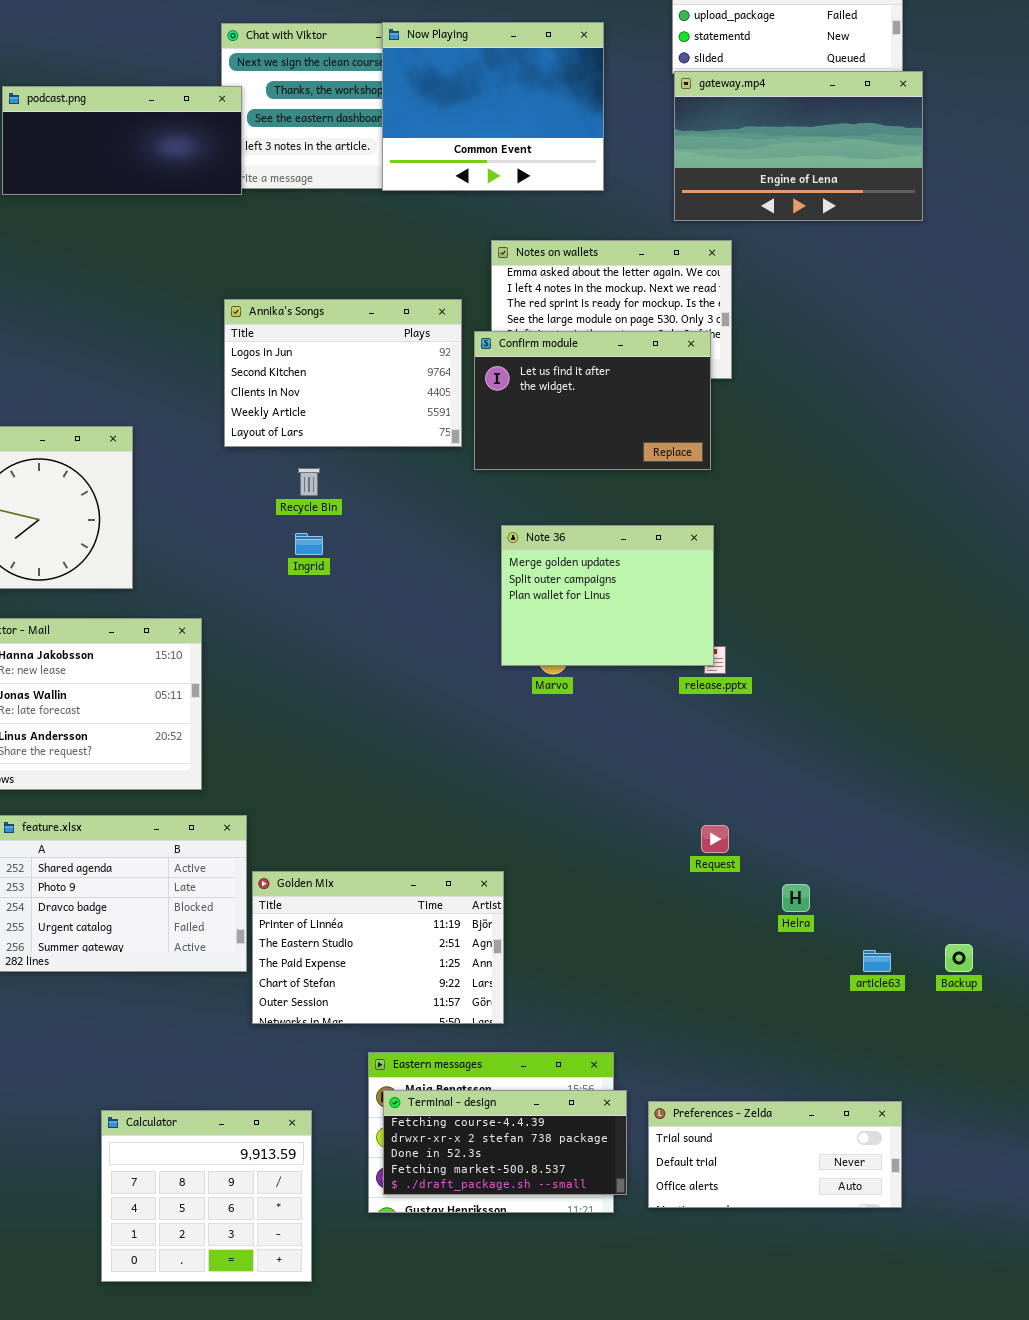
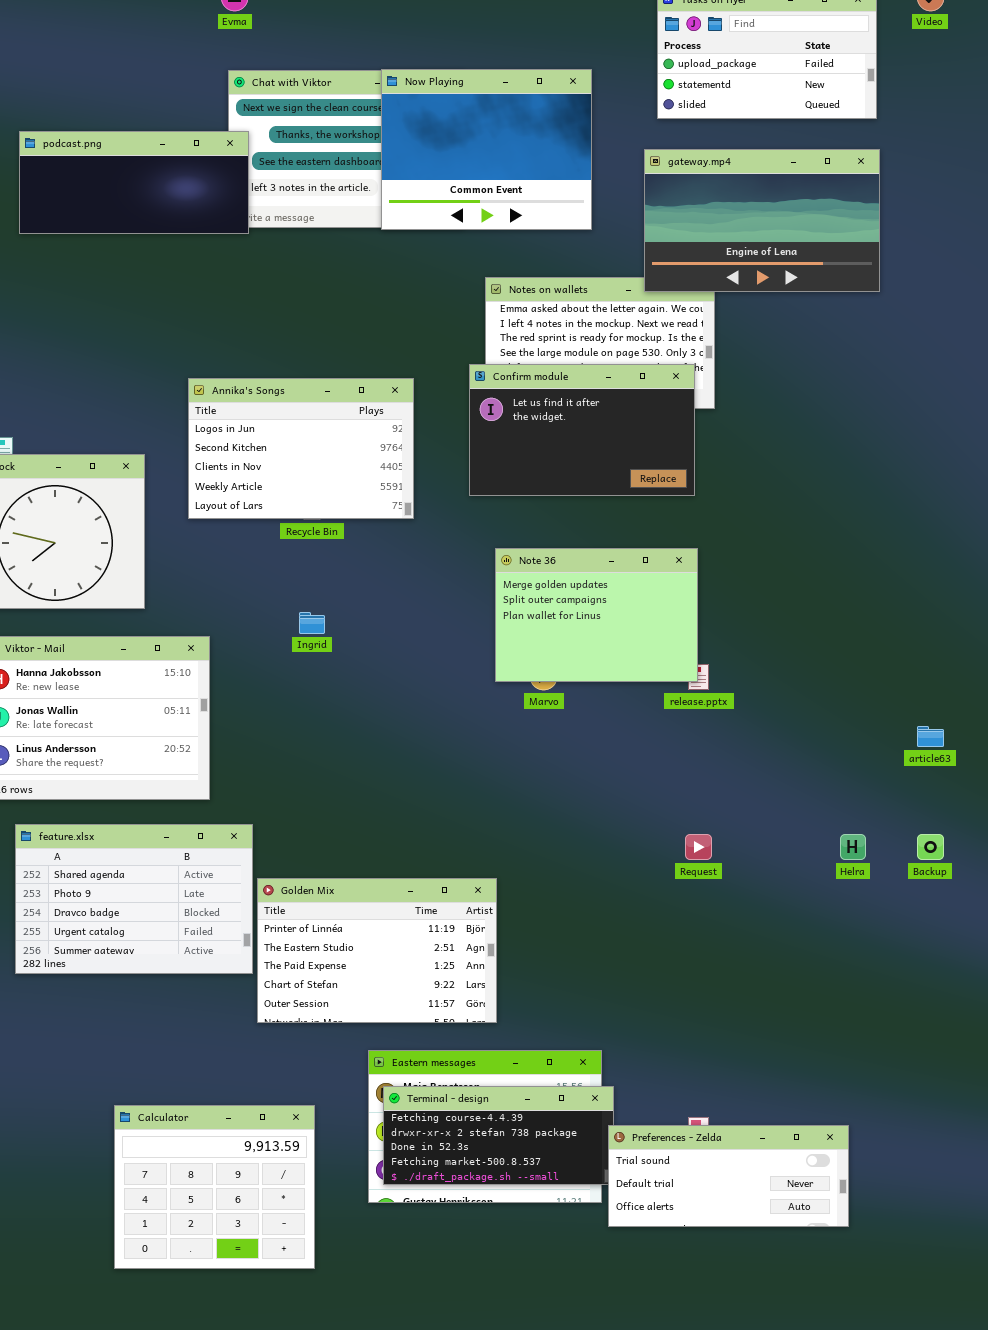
gateway.mp4: [674,71,923,221] -> [644,149,880,292], moved
Annika's Songs: [224,299,462,447] -> [188,378,414,519], moved
Ingrid: [295,533,323,555] -> [299,612,325,634], moved
Helra: [782,884,810,912] -> [840,834,866,860], moved
Backup: [945,944,973,972] -> [917,834,944,860], moved
article63: [863,950,891,972] -> [917,726,944,747], moved
Preferences - Zelda: [648,1101,902,1208] -> [608,1125,849,1227], moved

